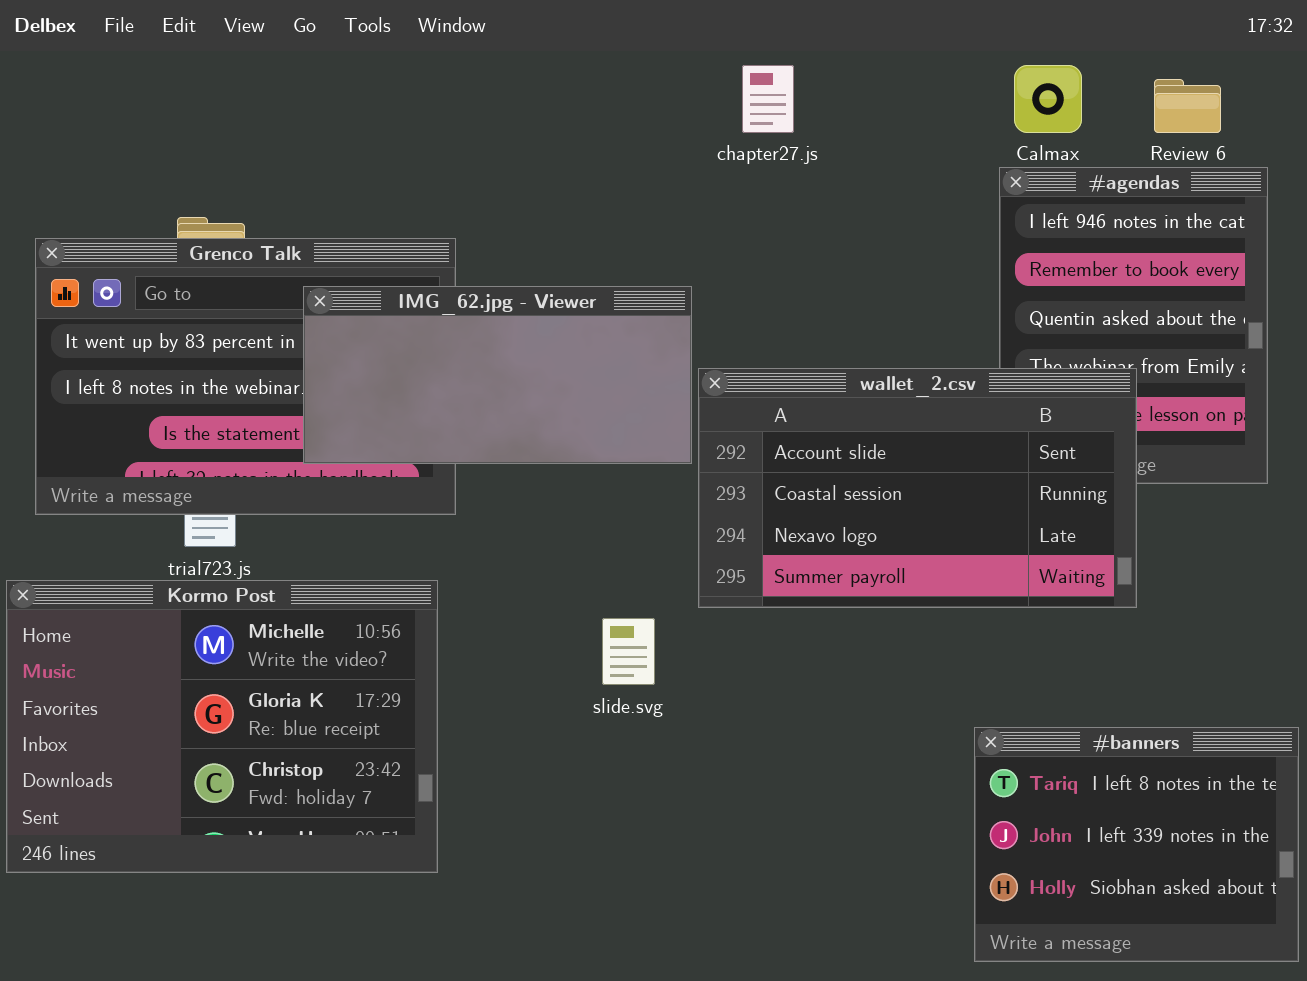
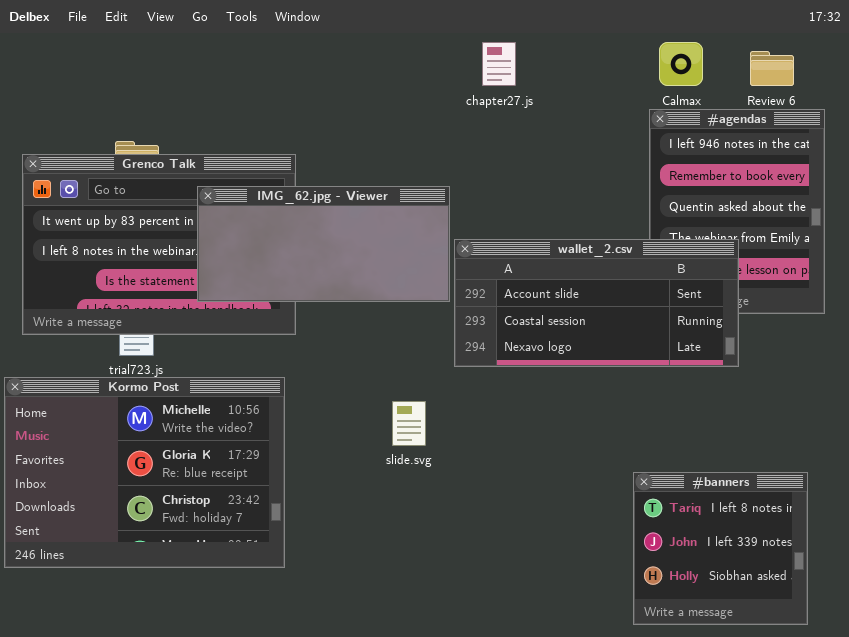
wallet_2.csv: [698,368,1137,608] -> [454,239,739,367], resized
#banners: [974,727,1299,962] -> [633,472,808,625], resized

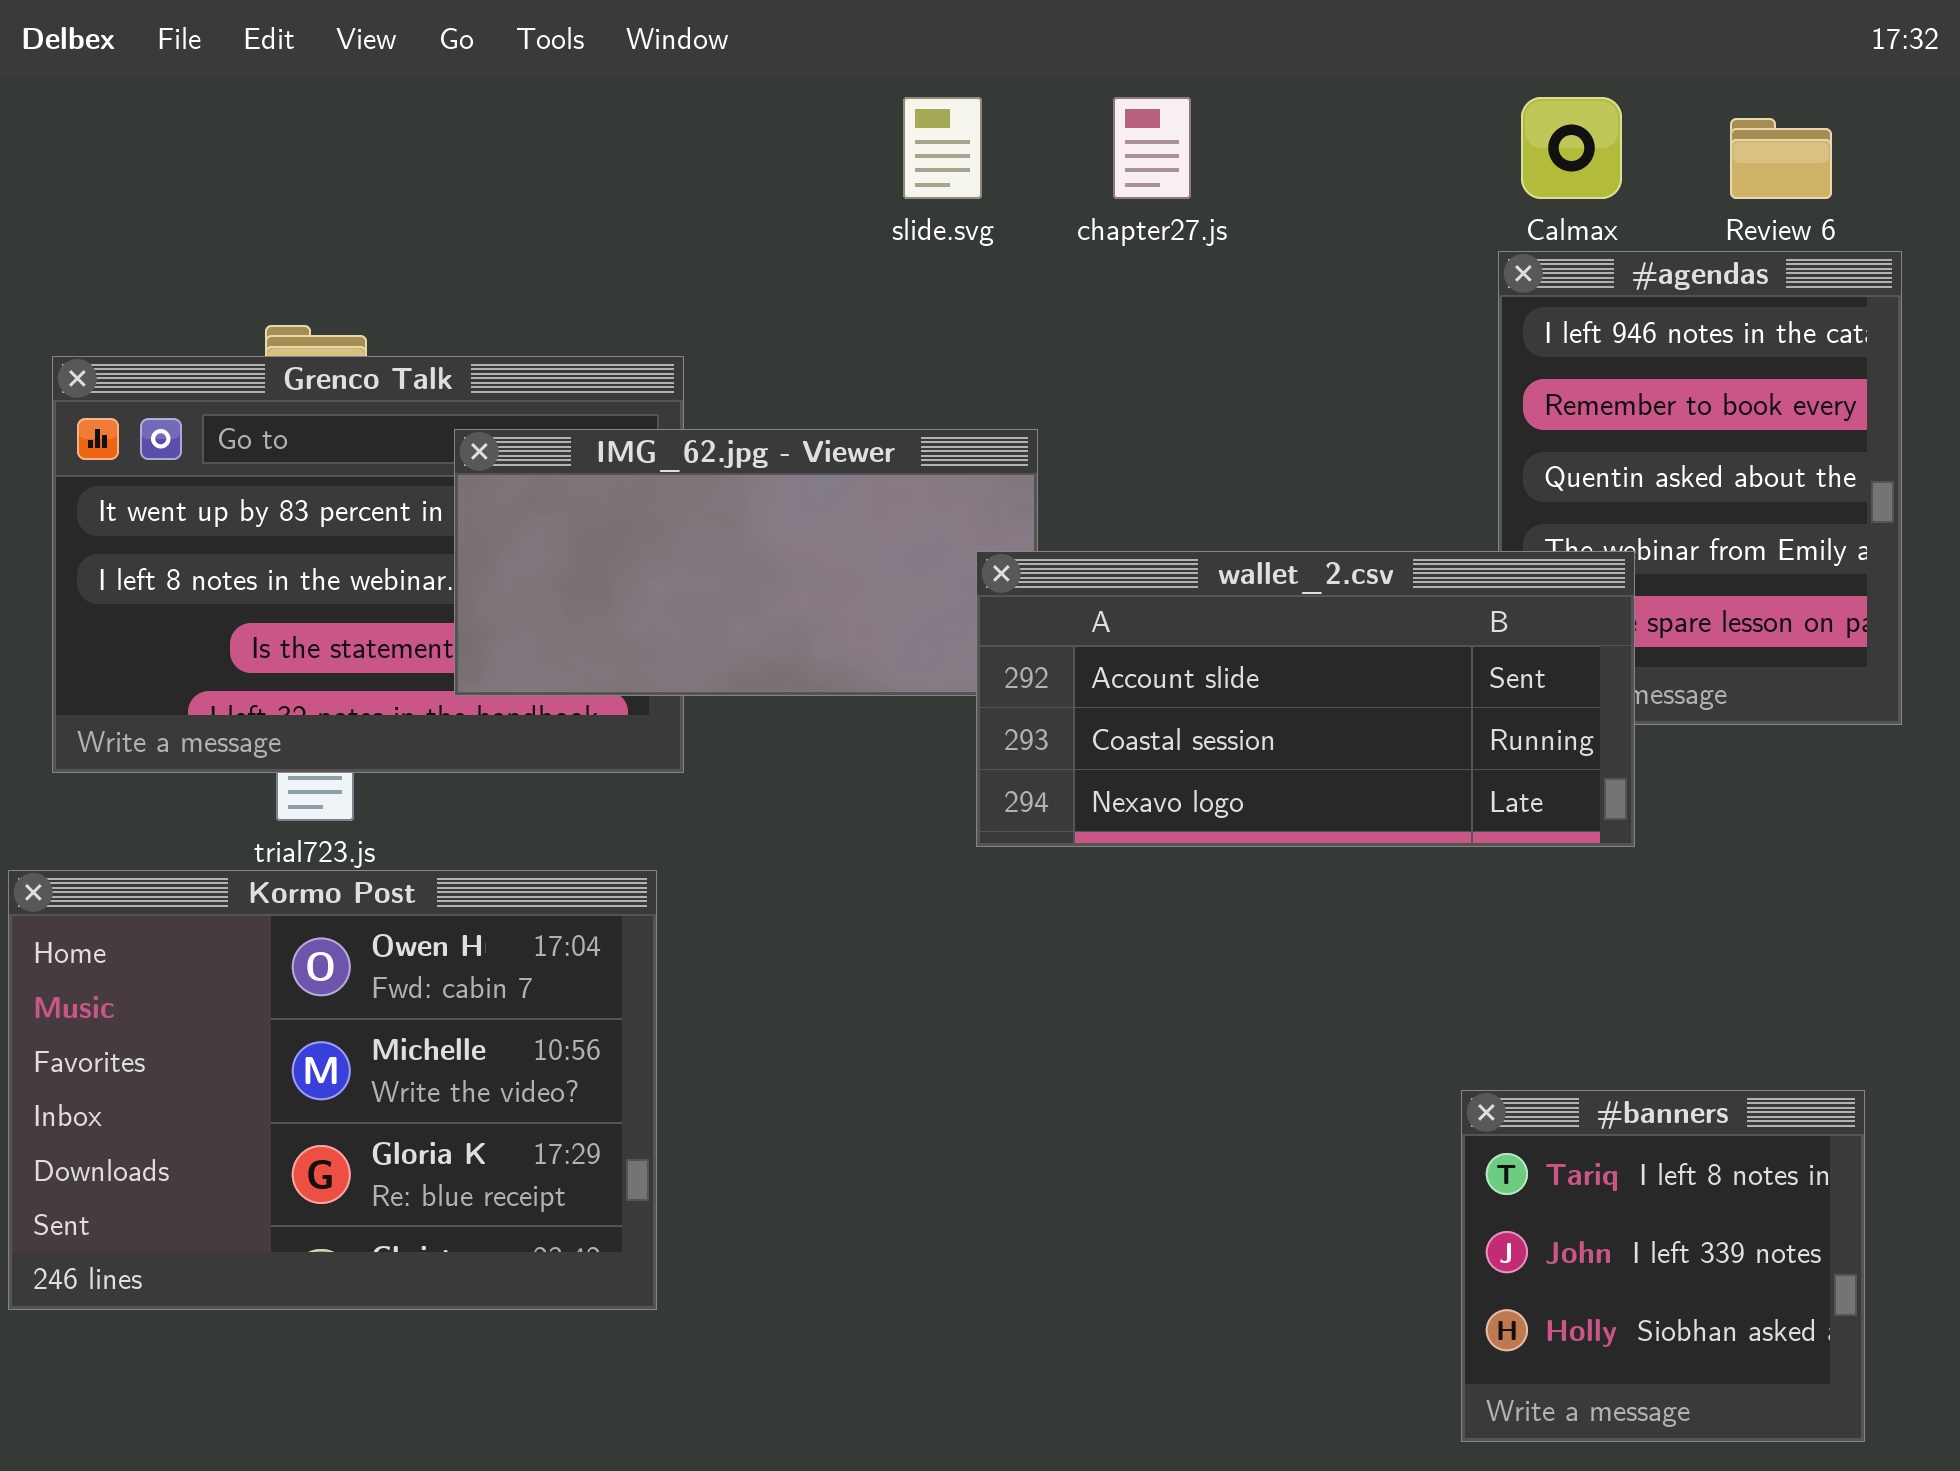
wallet_2.csv: [454,239,739,367] -> [976,551,1635,847], moved
Kormo Post: [4,377,285,568] -> [8,870,657,1310], scrolled up 1 row
slide.svg: [392,401,426,446] -> [903,97,982,199], moved

